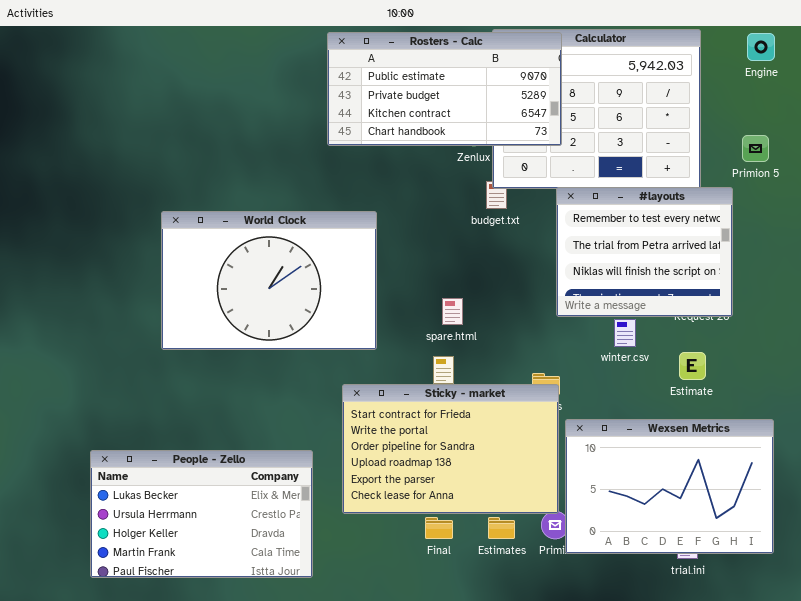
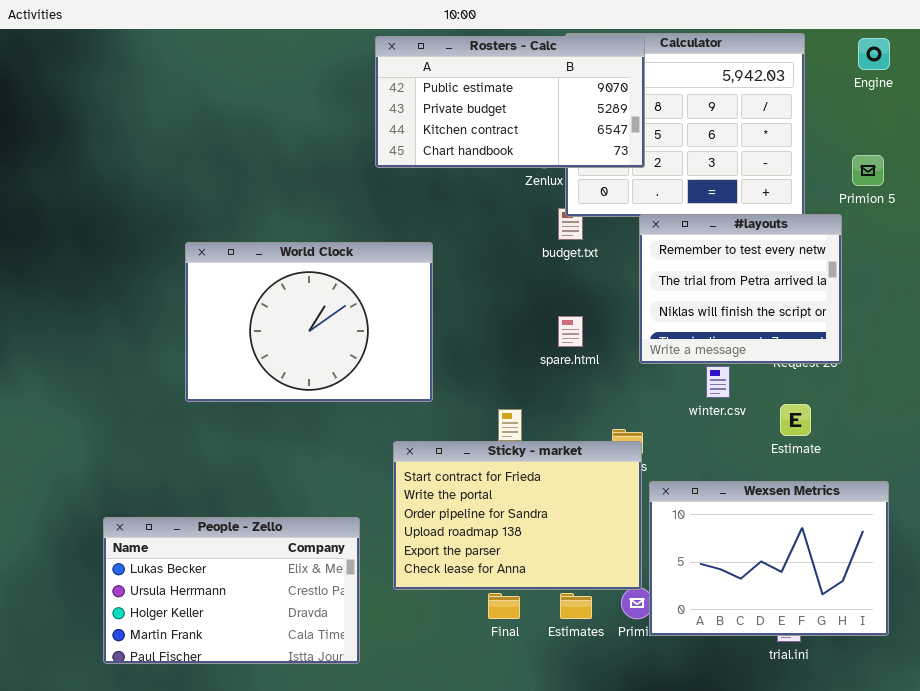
spare.html: [442,298,463,325] -> [558,316,583,347], moved

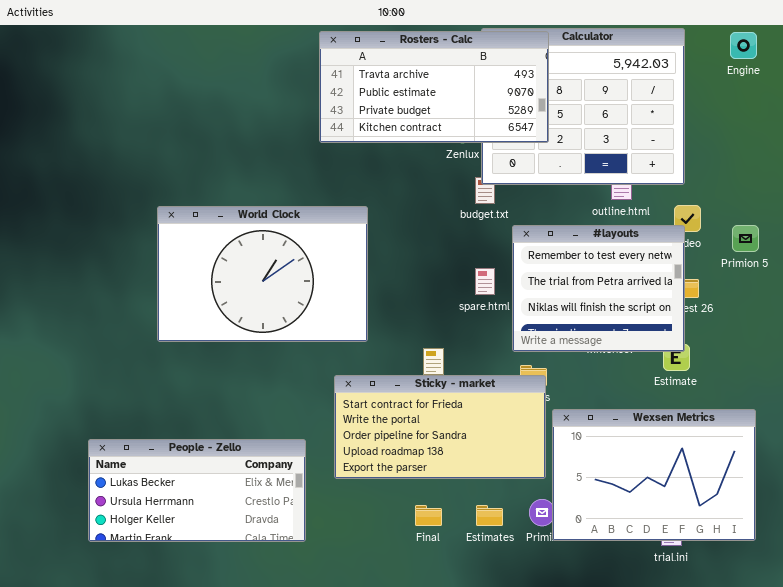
Rosters - Calc: [375,36,645,168] -> [319,31,549,143], scrolled up 1 row
Primion 5: [852,155,884,186] -> [732,225,759,252], moved
#layouts: [639,214,842,364] -> [512,225,685,352], moved
Sticky - market: [393,441,642,590] -> [334,375,546,479], resized
People - Zello: [103,517,360,664] -> [88,439,306,542], resized

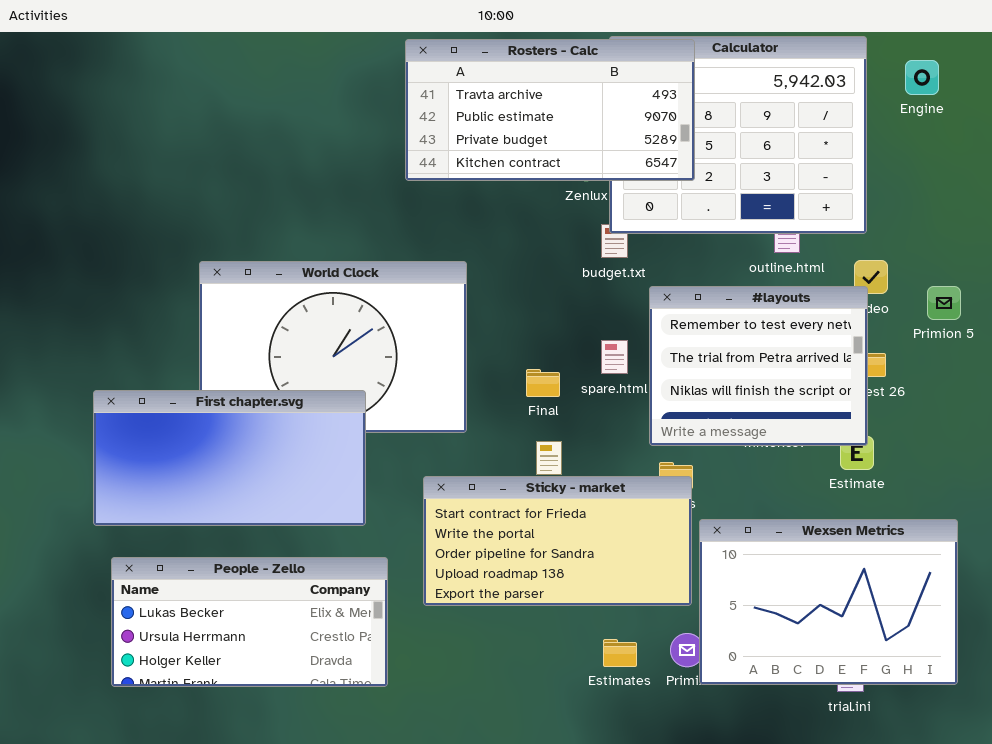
Engine: [730,32,757,59] -> [905,60,939,95], moved
First chapter.svg: none -> [93,390,366,526], opened
Final: [415,505,442,526] -> [526,369,560,397], moved

